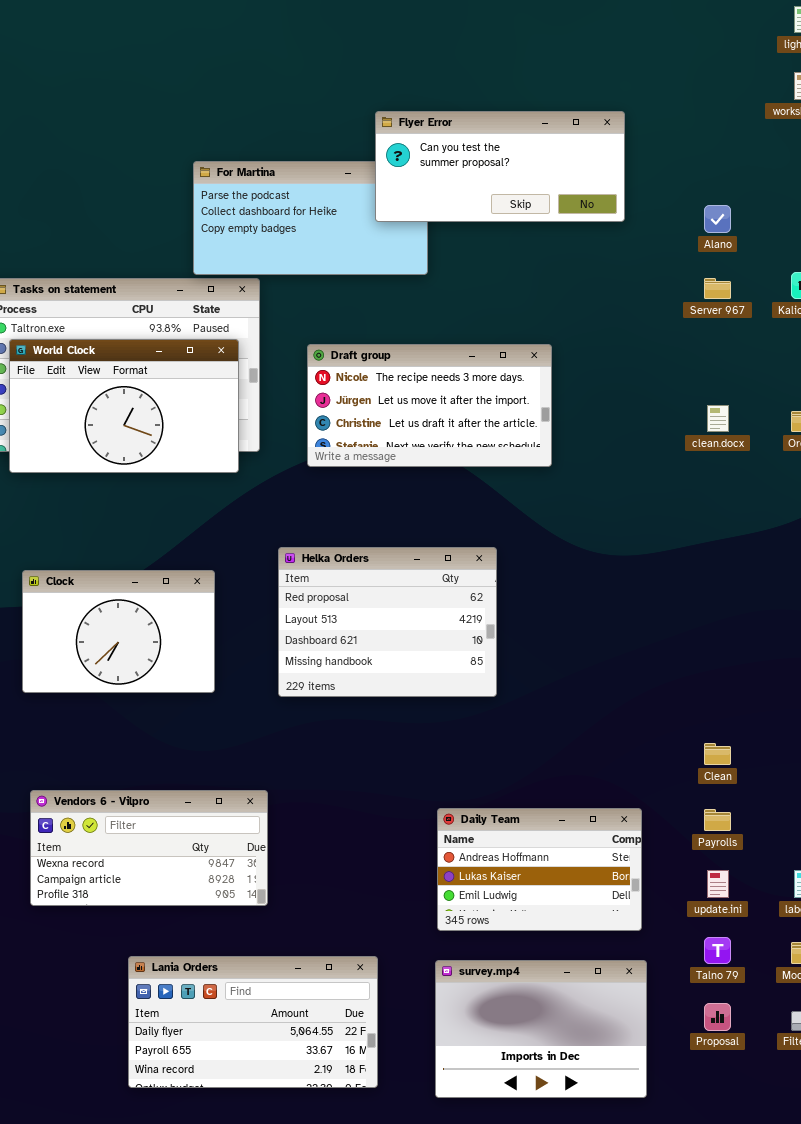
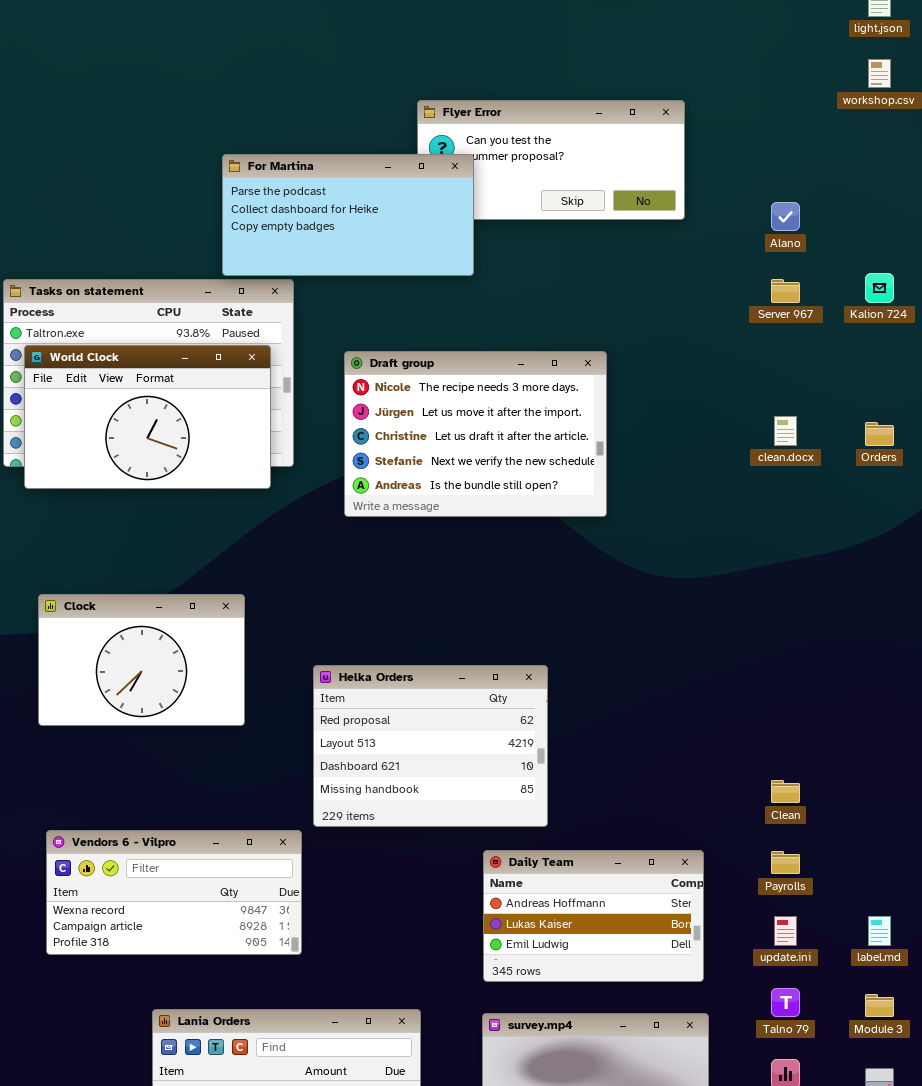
For Martina: [193,161,428,275] -> [222,154,474,276], raised
Draft group: [307,344,552,467] -> [344,351,607,517], resized
Helka Orders: [278,547,497,697] -> [313,665,548,827], moved

